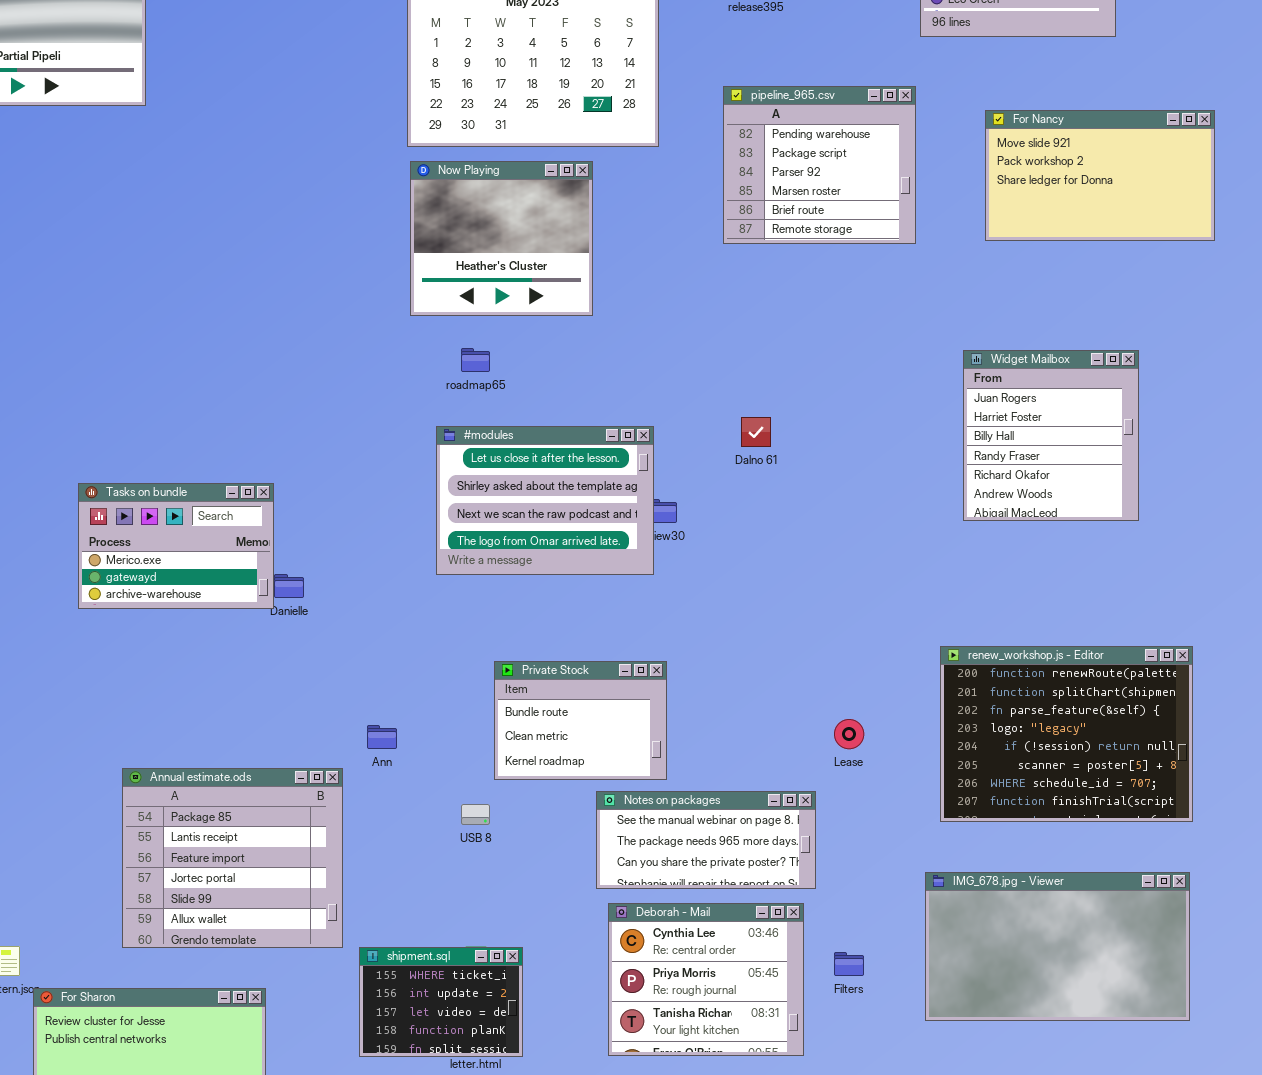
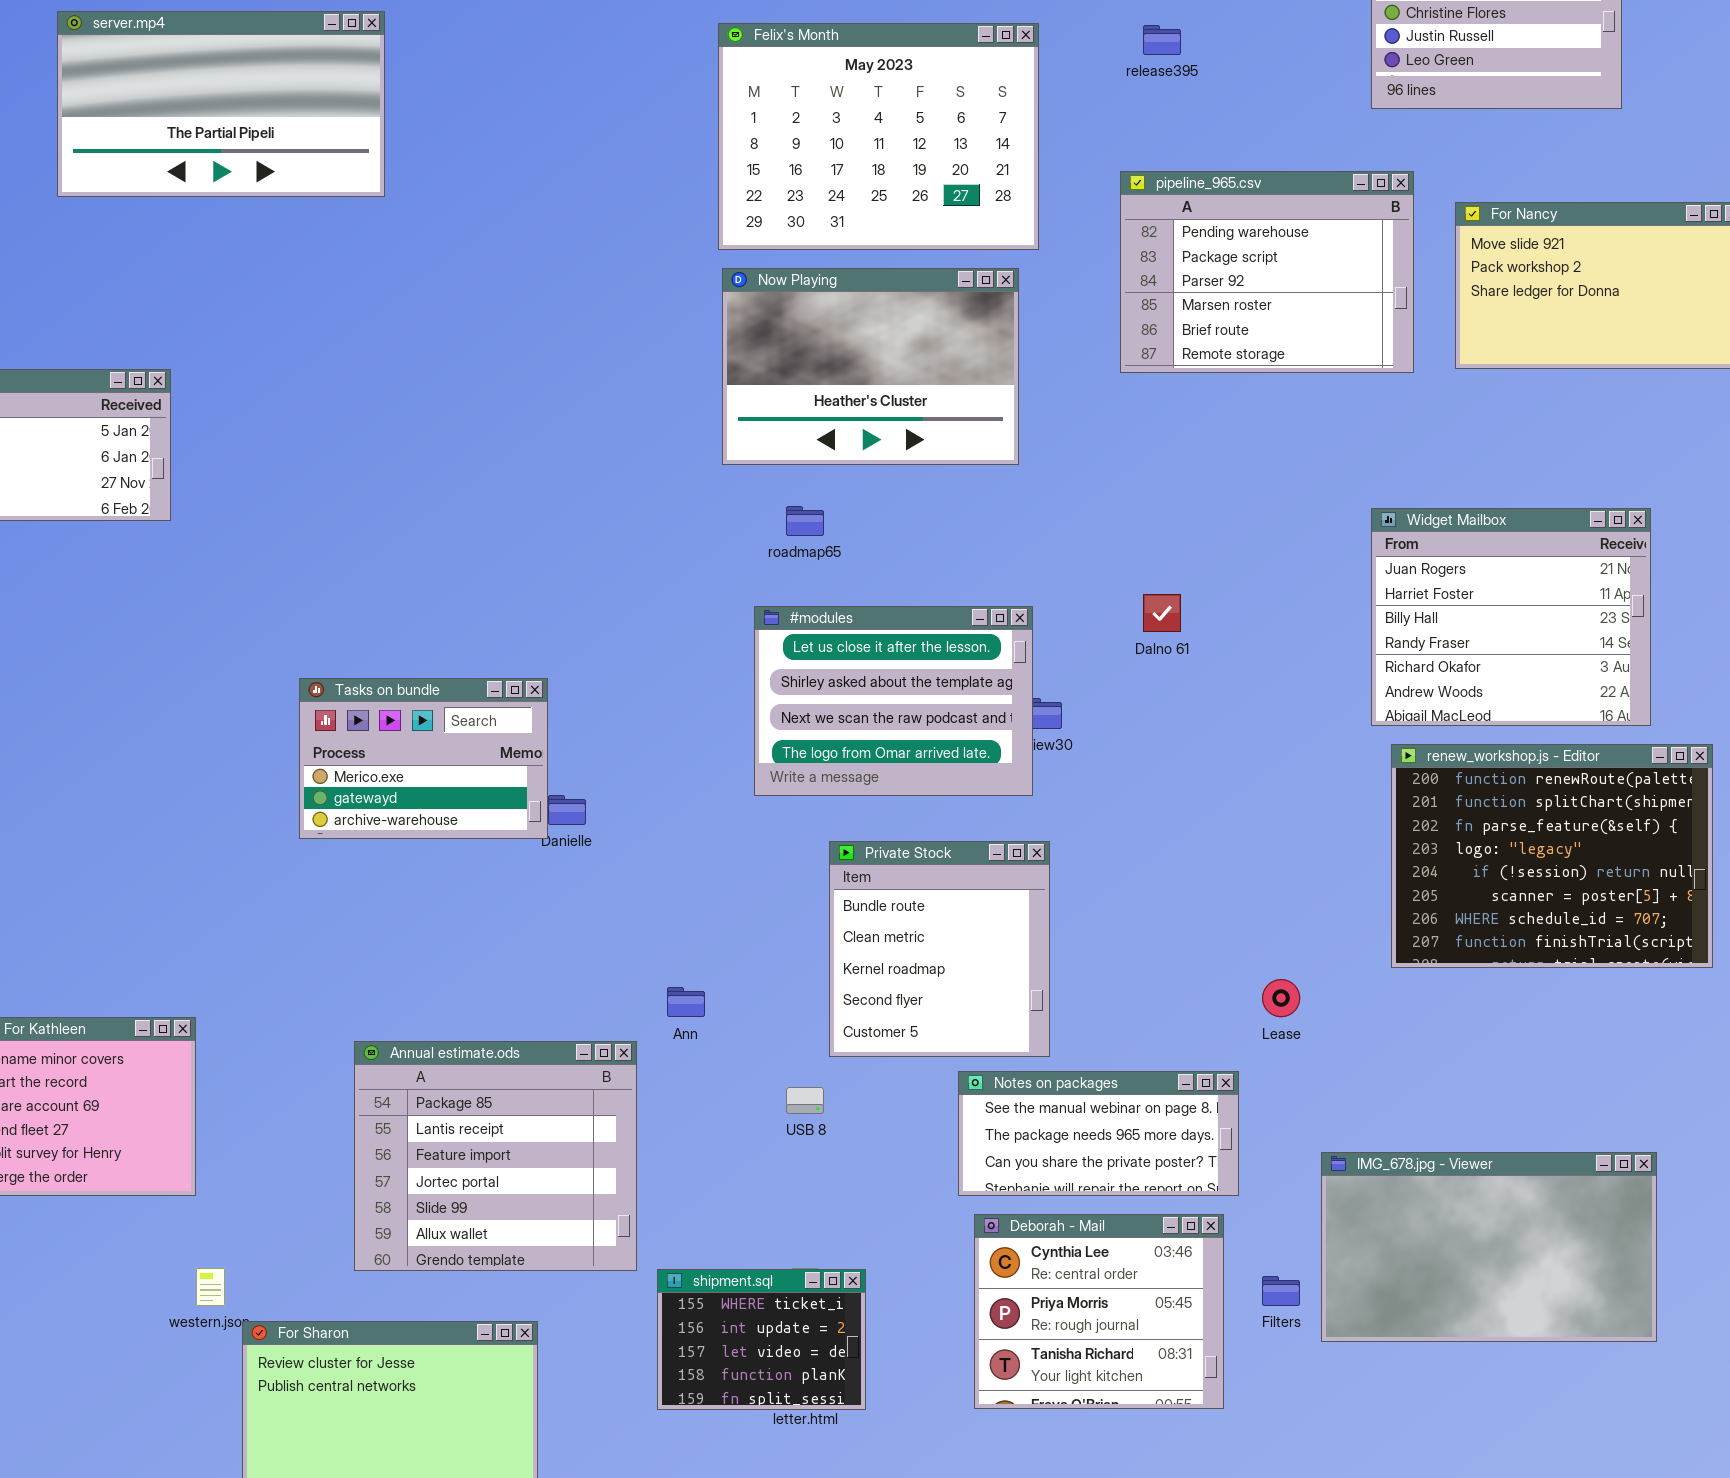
pipeline_965.csv: [723,86,916,244] -> [1120,171,1414,373], resized
Now Playing: [410,161,593,316] -> [722,268,1019,465], resized
Widget Mailbox: [963,350,1139,521] -> [1371,508,1651,726], resized
renew_workshop.js - Editor: [940,646,1193,822] -> [1391,744,1713,968], moved
Private Stock: [494,661,667,780] -> [829,841,1050,1057], resized
IMG_678.jpg - Viewer: [925,872,1190,1021] -> [1321,1152,1657,1342], moved

